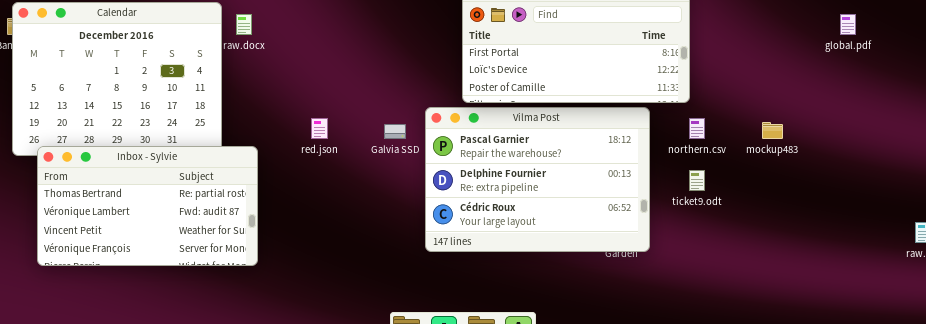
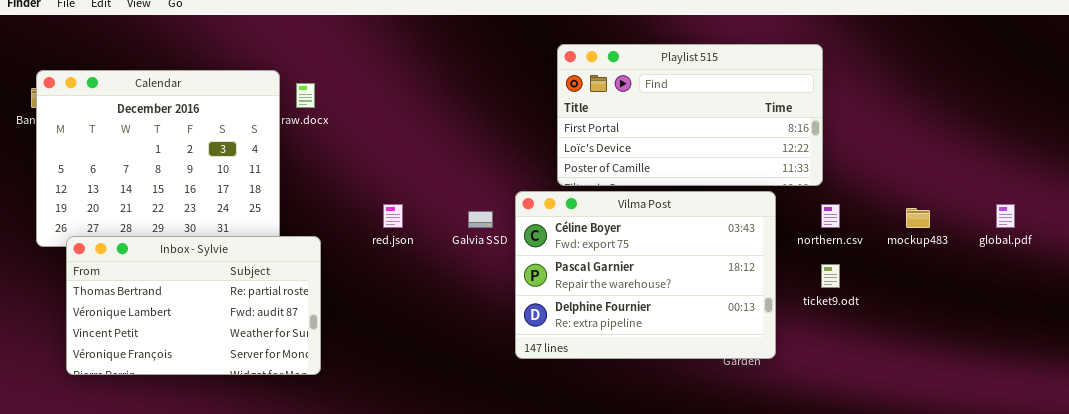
global.pdf: [840,14,856,35] -> [996,204,1015,228], moved
Vilma Post: [425,107,650,252] -> [515,191,776,359], scrolled up 1 row

